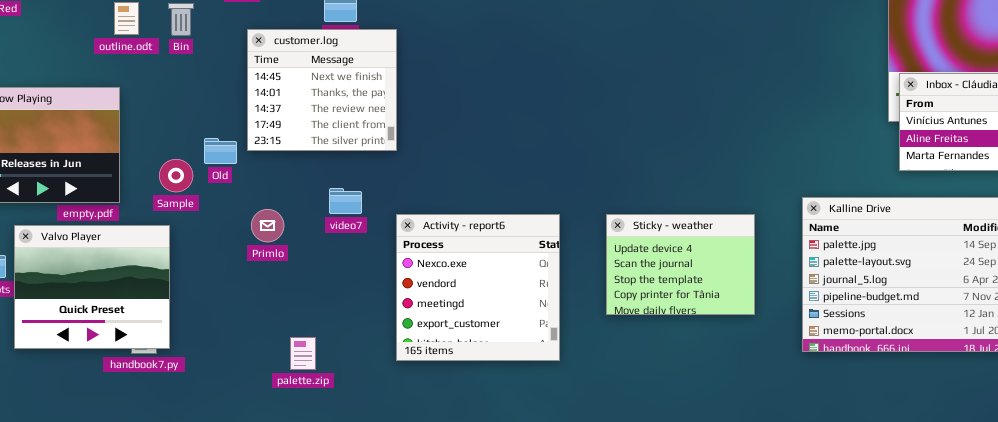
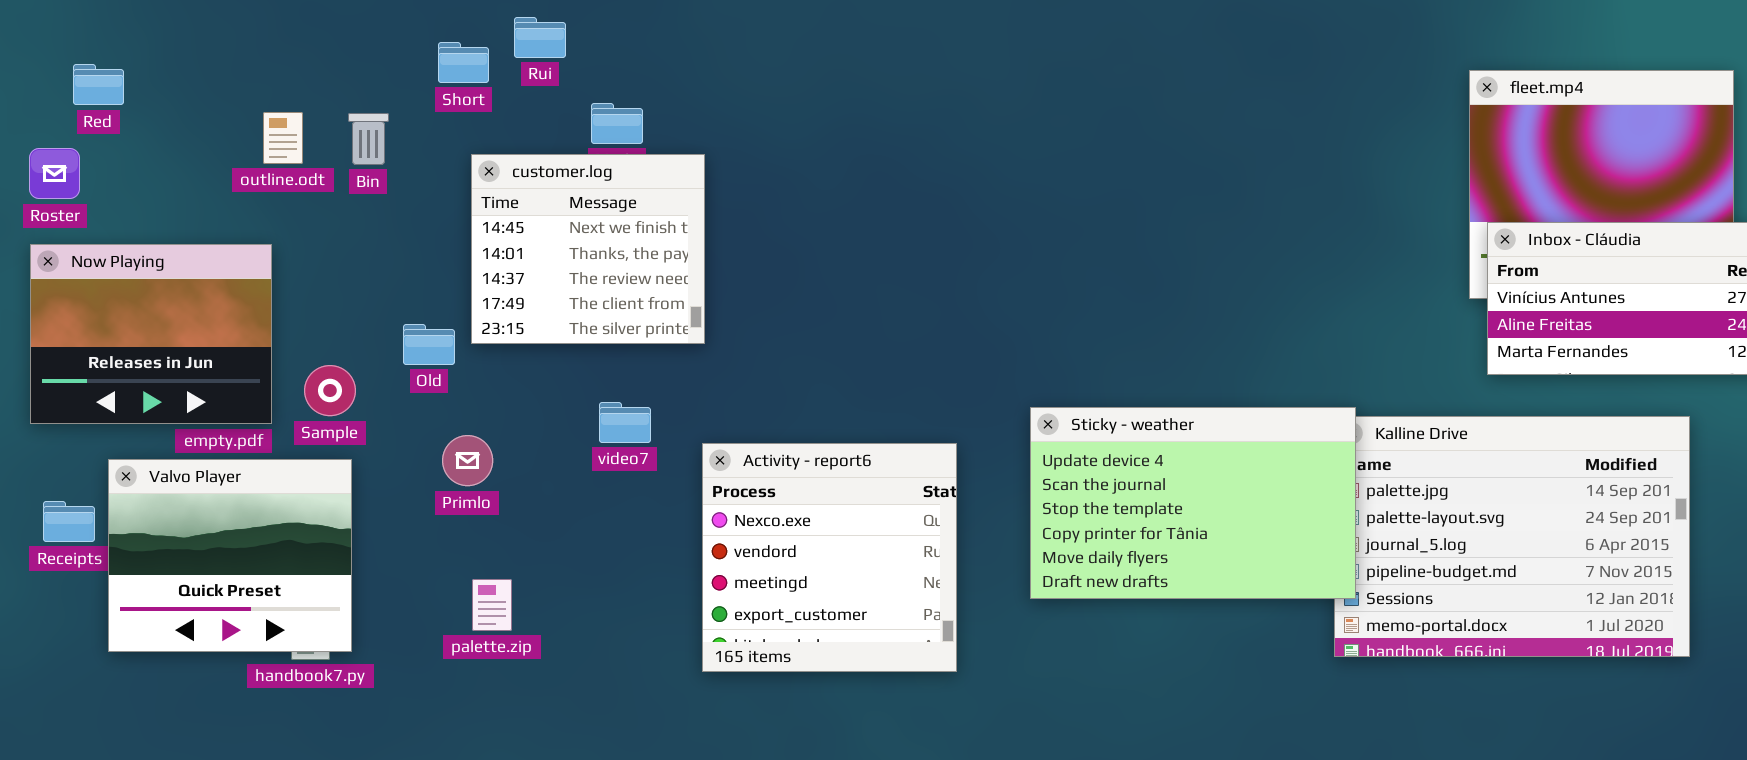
Sample: [159,159,193,192] -> [304,365,356,416], moved
Primlo: [251,209,284,242] -> [442,435,493,486], moved
Sticky - weather: [606,214,755,315] -> [1030,407,1356,599], resized
palette.zip: [290,337,316,370] -> [472,579,512,631], moved

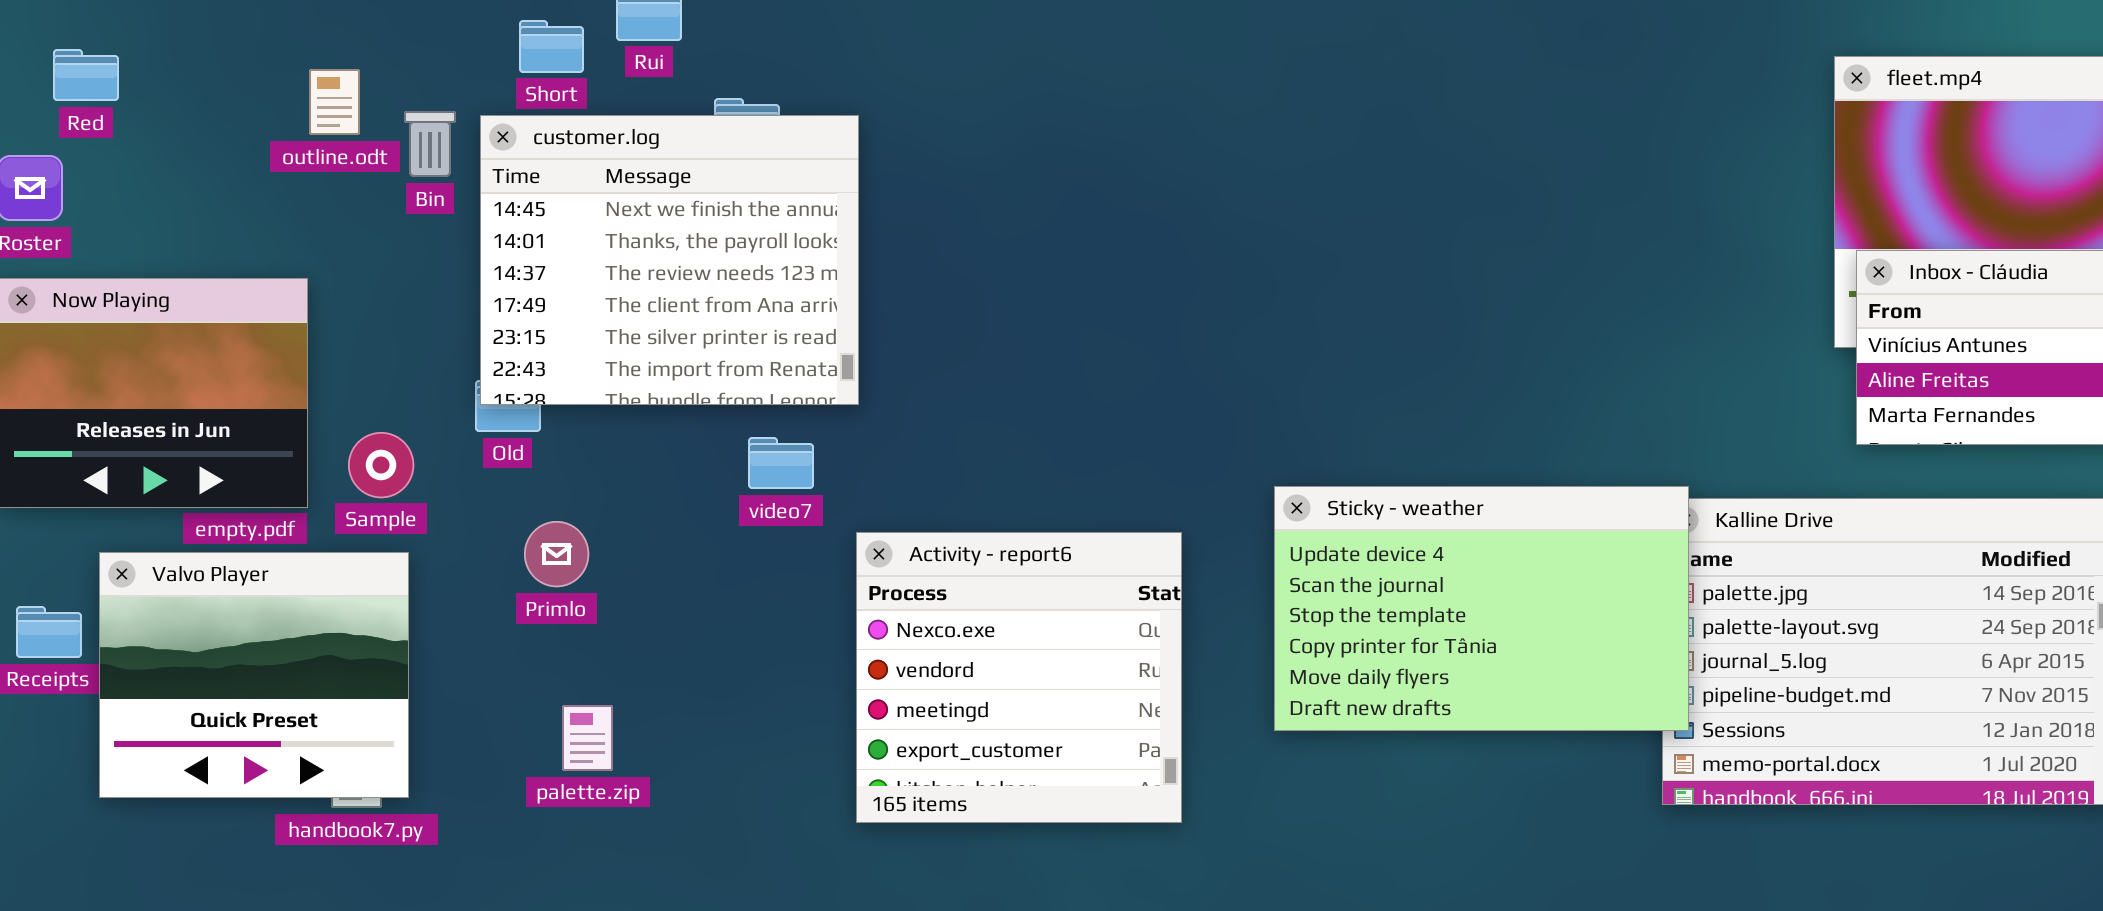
outline.odt: [263,112,303,164] -> [309,69,360,135], moved
customer.log: [471,154,705,344] -> [480,115,859,405], resized
video7: [599,402,651,443] -> [748,437,814,489], moved

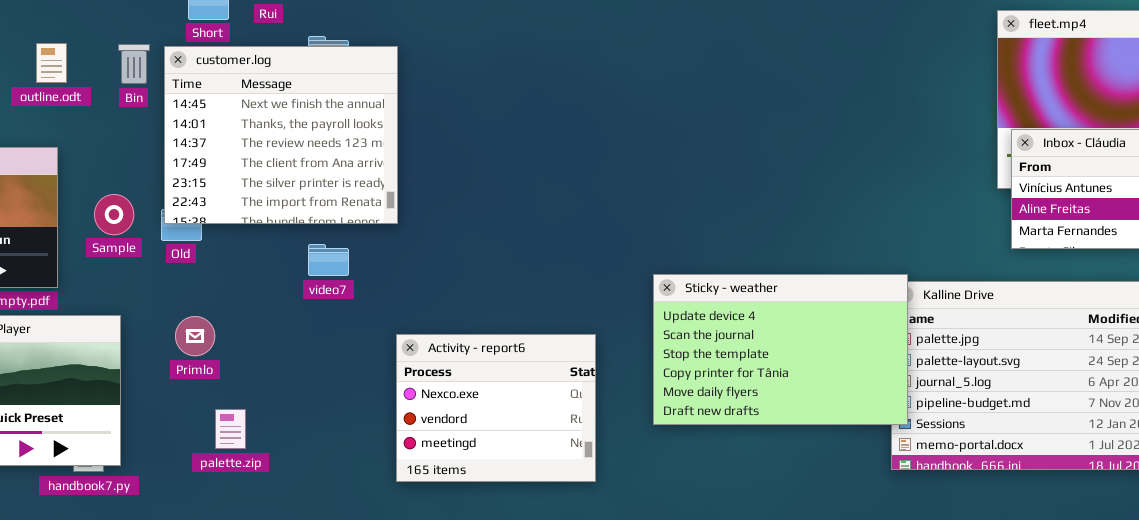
outline.odt: [309,69,360,135] -> [36,43,67,83], moved
Sample: [348,432,414,498] -> [94,194,134,235], moved
video7: [748,437,814,489] -> [308,244,349,276], moved
Primlo: [524,521,589,587] -> [175,316,215,356], moved
Activity - report6: [856,532,1182,823] -> [396,334,596,482], resized

